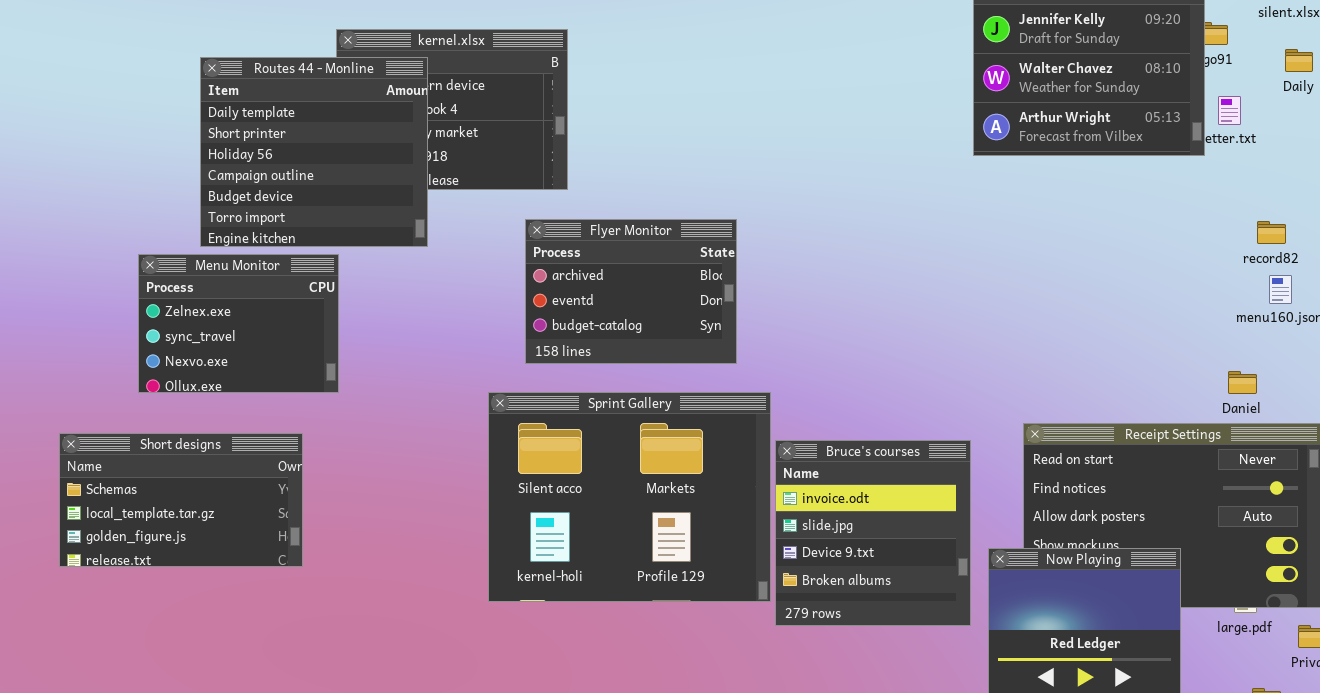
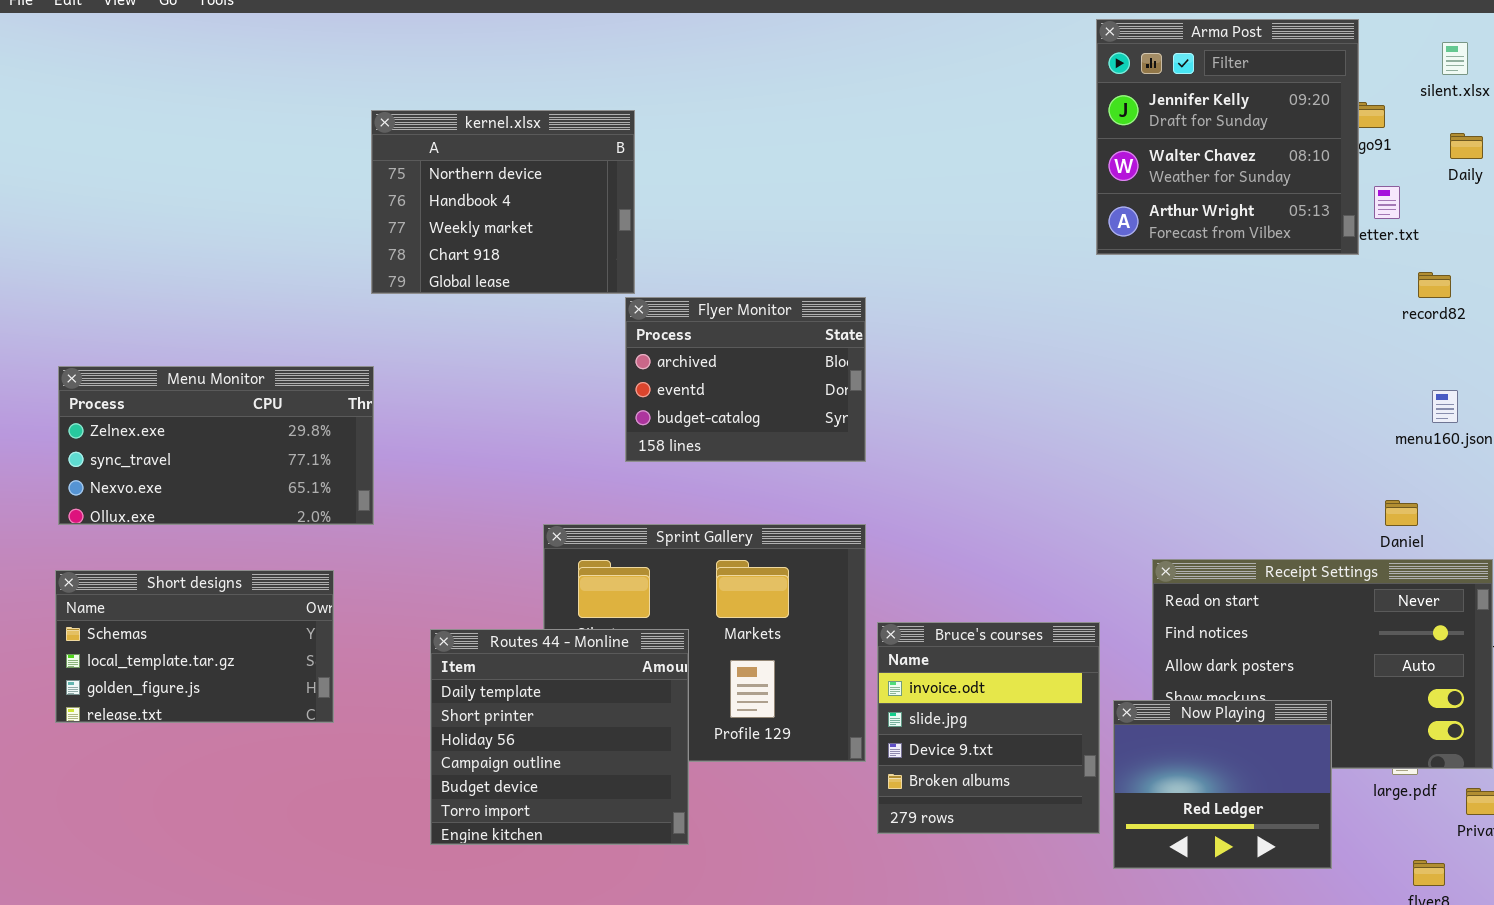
Routes 44 - Monline: [200,57,428,247] -> [430,629,689,845], moved
Flyer Monitor: [525,219,737,364] -> [625,297,866,462], moved
record82: [1257,221,1286,244] -> [1418,272,1451,298], moved
Menu Monitor: [138,254,339,393] -> [58,366,374,525], resized
Bruce's courses: [775,440,971,626] -> [877,622,1100,834], moved

